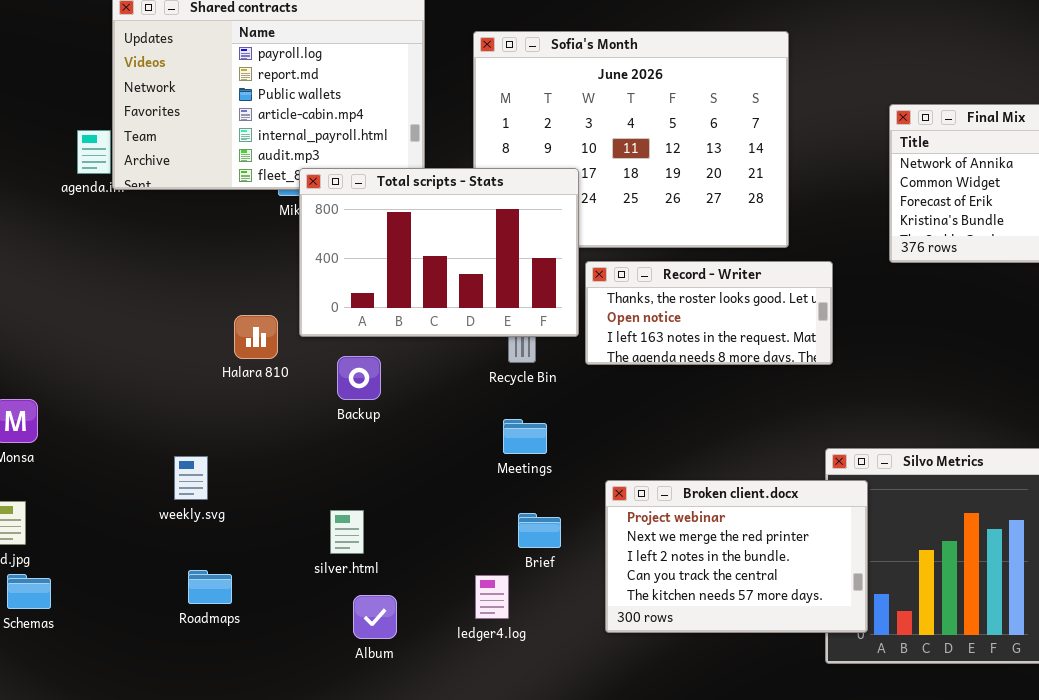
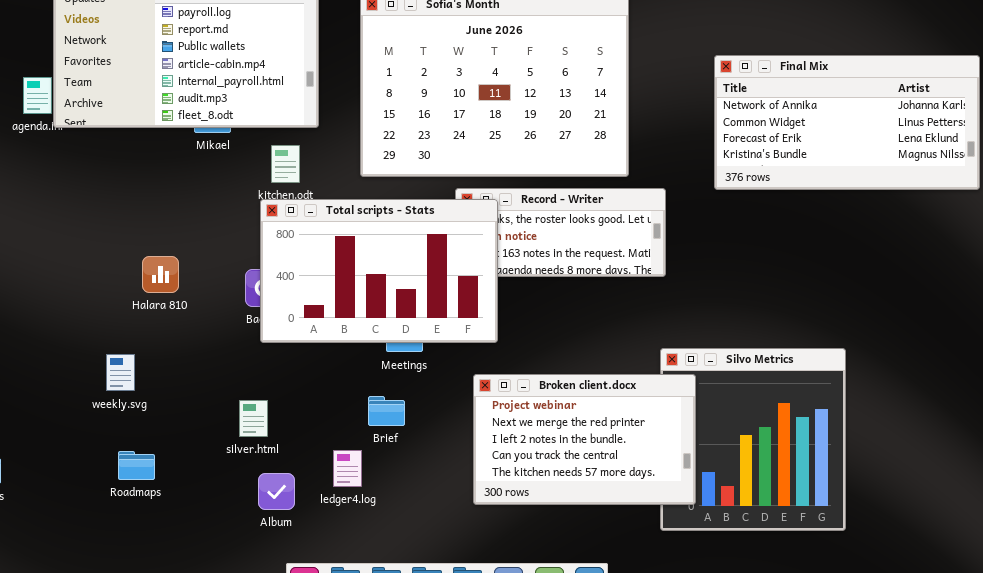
Total scripts - Stats: [299,168,579,337] -> [260,199,498,343], moved
Halara 810: [234,315,278,359] -> [142,256,179,293], moved
Brief: [518,513,561,548] -> [368,396,405,426], moved
ledger4.log: [475,575,509,619] -> [333,450,362,487], moved

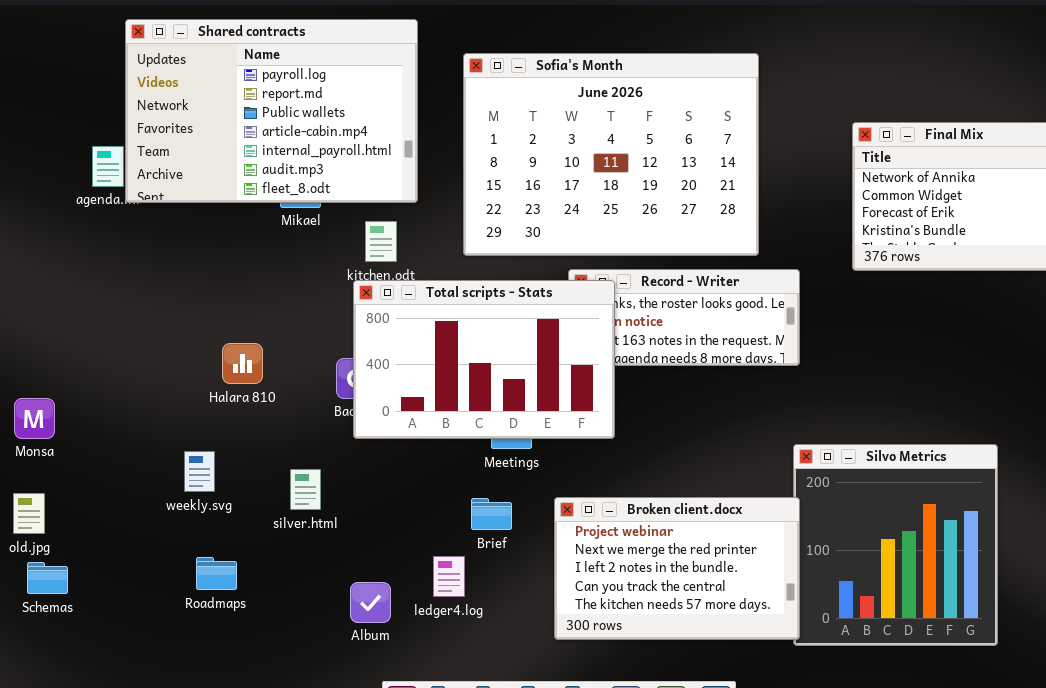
Broken client.docx: [473,374,696,505] -> [554,497,800,640], moved
silver.html: [239,400,268,437] -> [290,469,321,510], moved

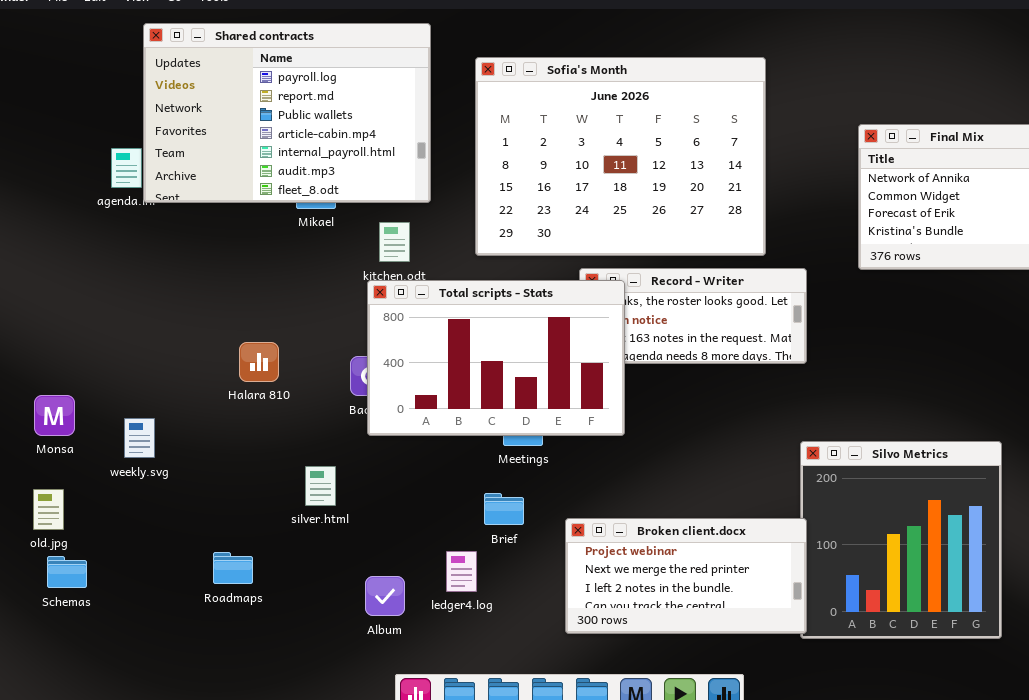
weekly.svg: [184,451,215,492] -> [124,418,155,458], moved
Broken client.docx: [554,497,800,640] -> [565,518,807,634], resized

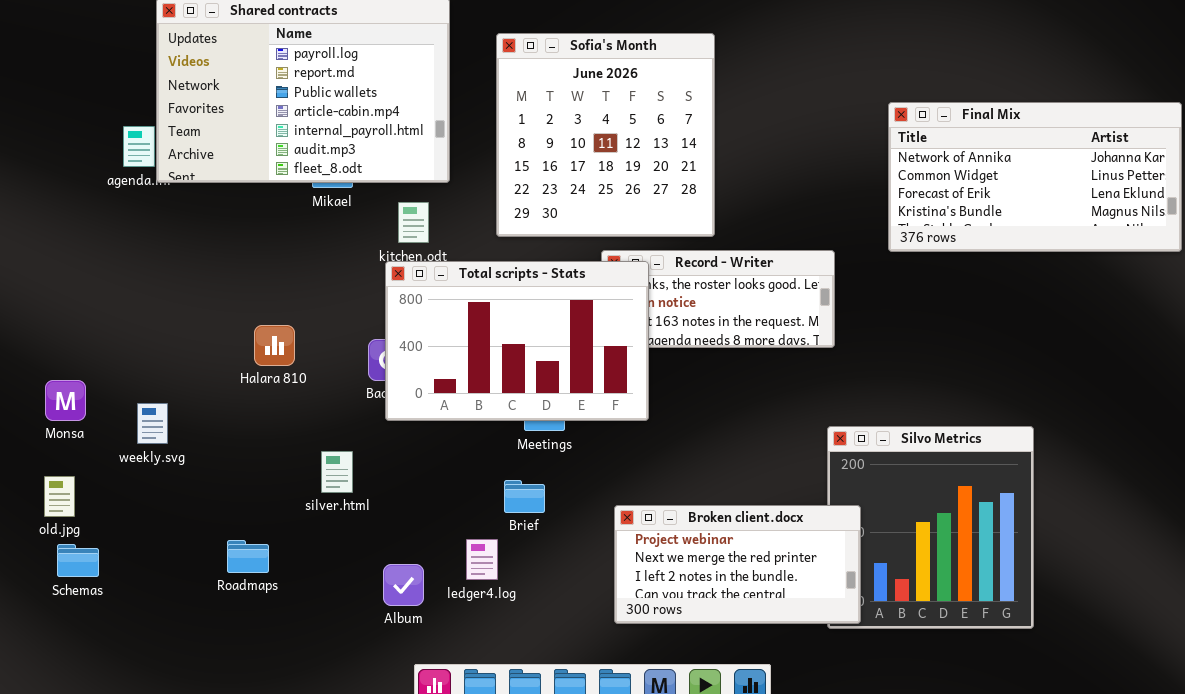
Sofia's Month: [475,57,766,256] -> [496,33,715,237], resized
Broken client.docx: [565,518,807,634] -> [614,505,861,624], moved

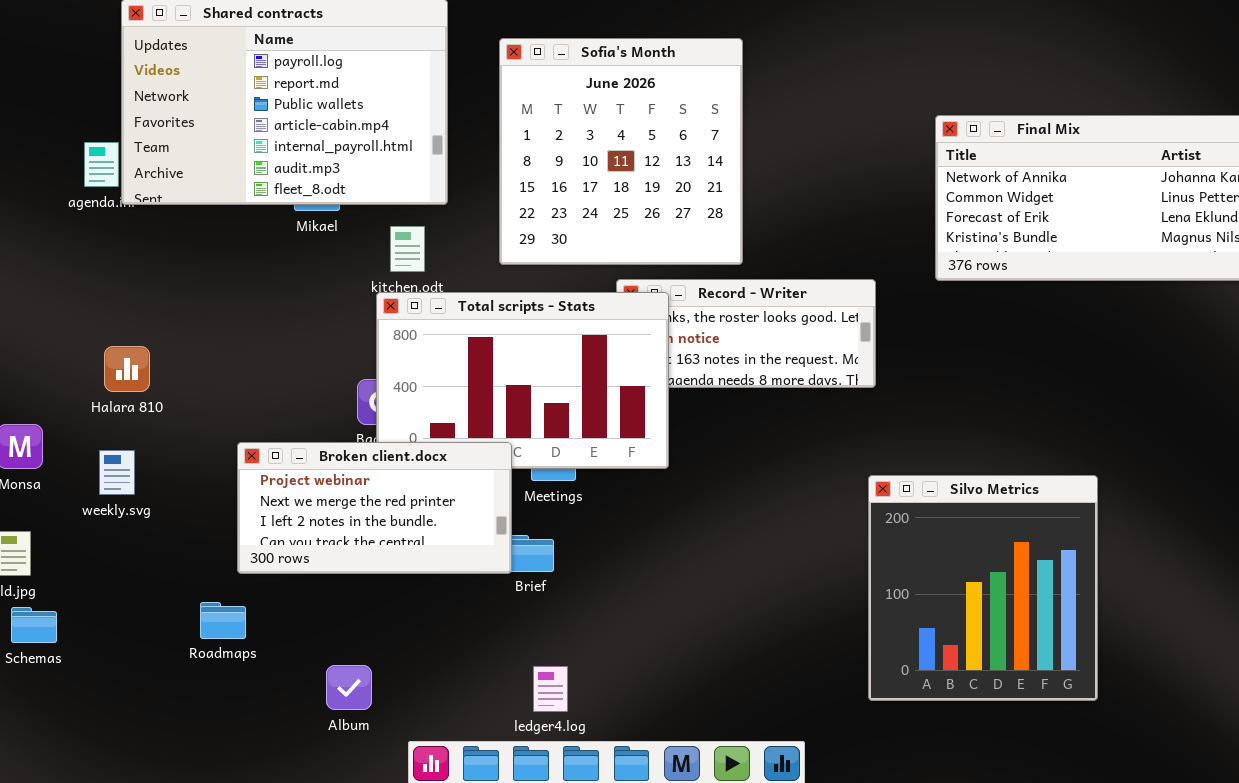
Halara 810: [254,325,295,366] -> [104,346,150,392], moved
Broken client.docx: [614,505,861,624] -> [237,442,512,574], moved
ledger4.log: [466,539,498,580] -> [533,666,568,712], moved
Album: [383,564,424,606] -> [326,665,372,710], moved

